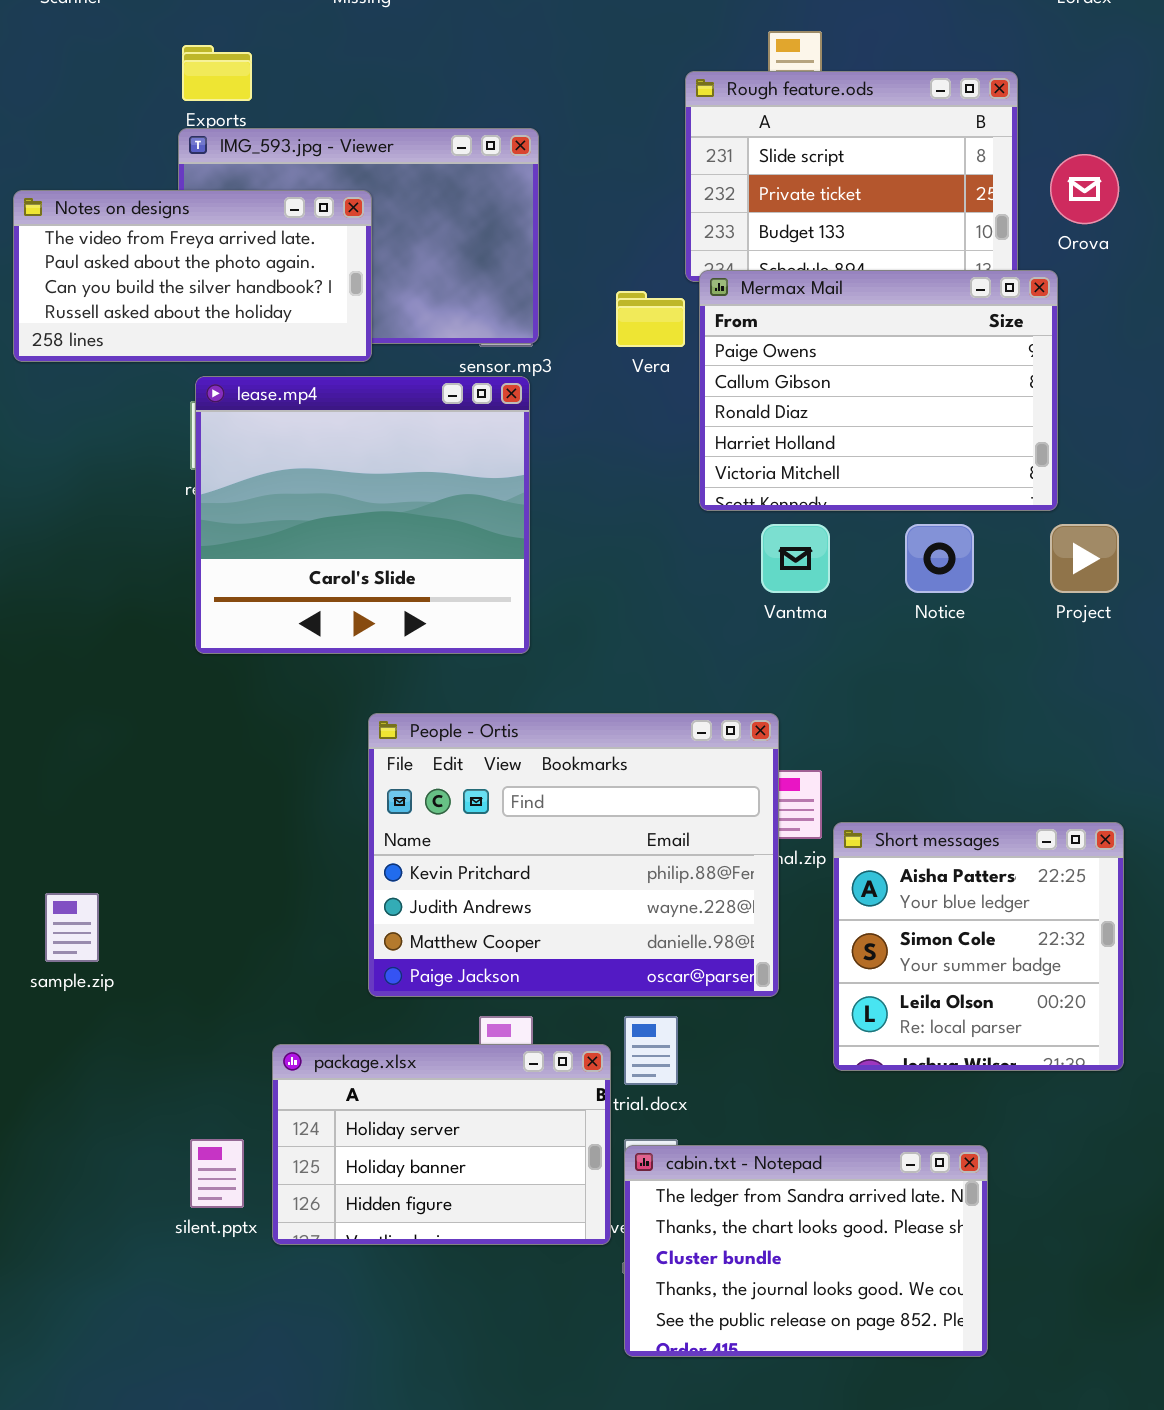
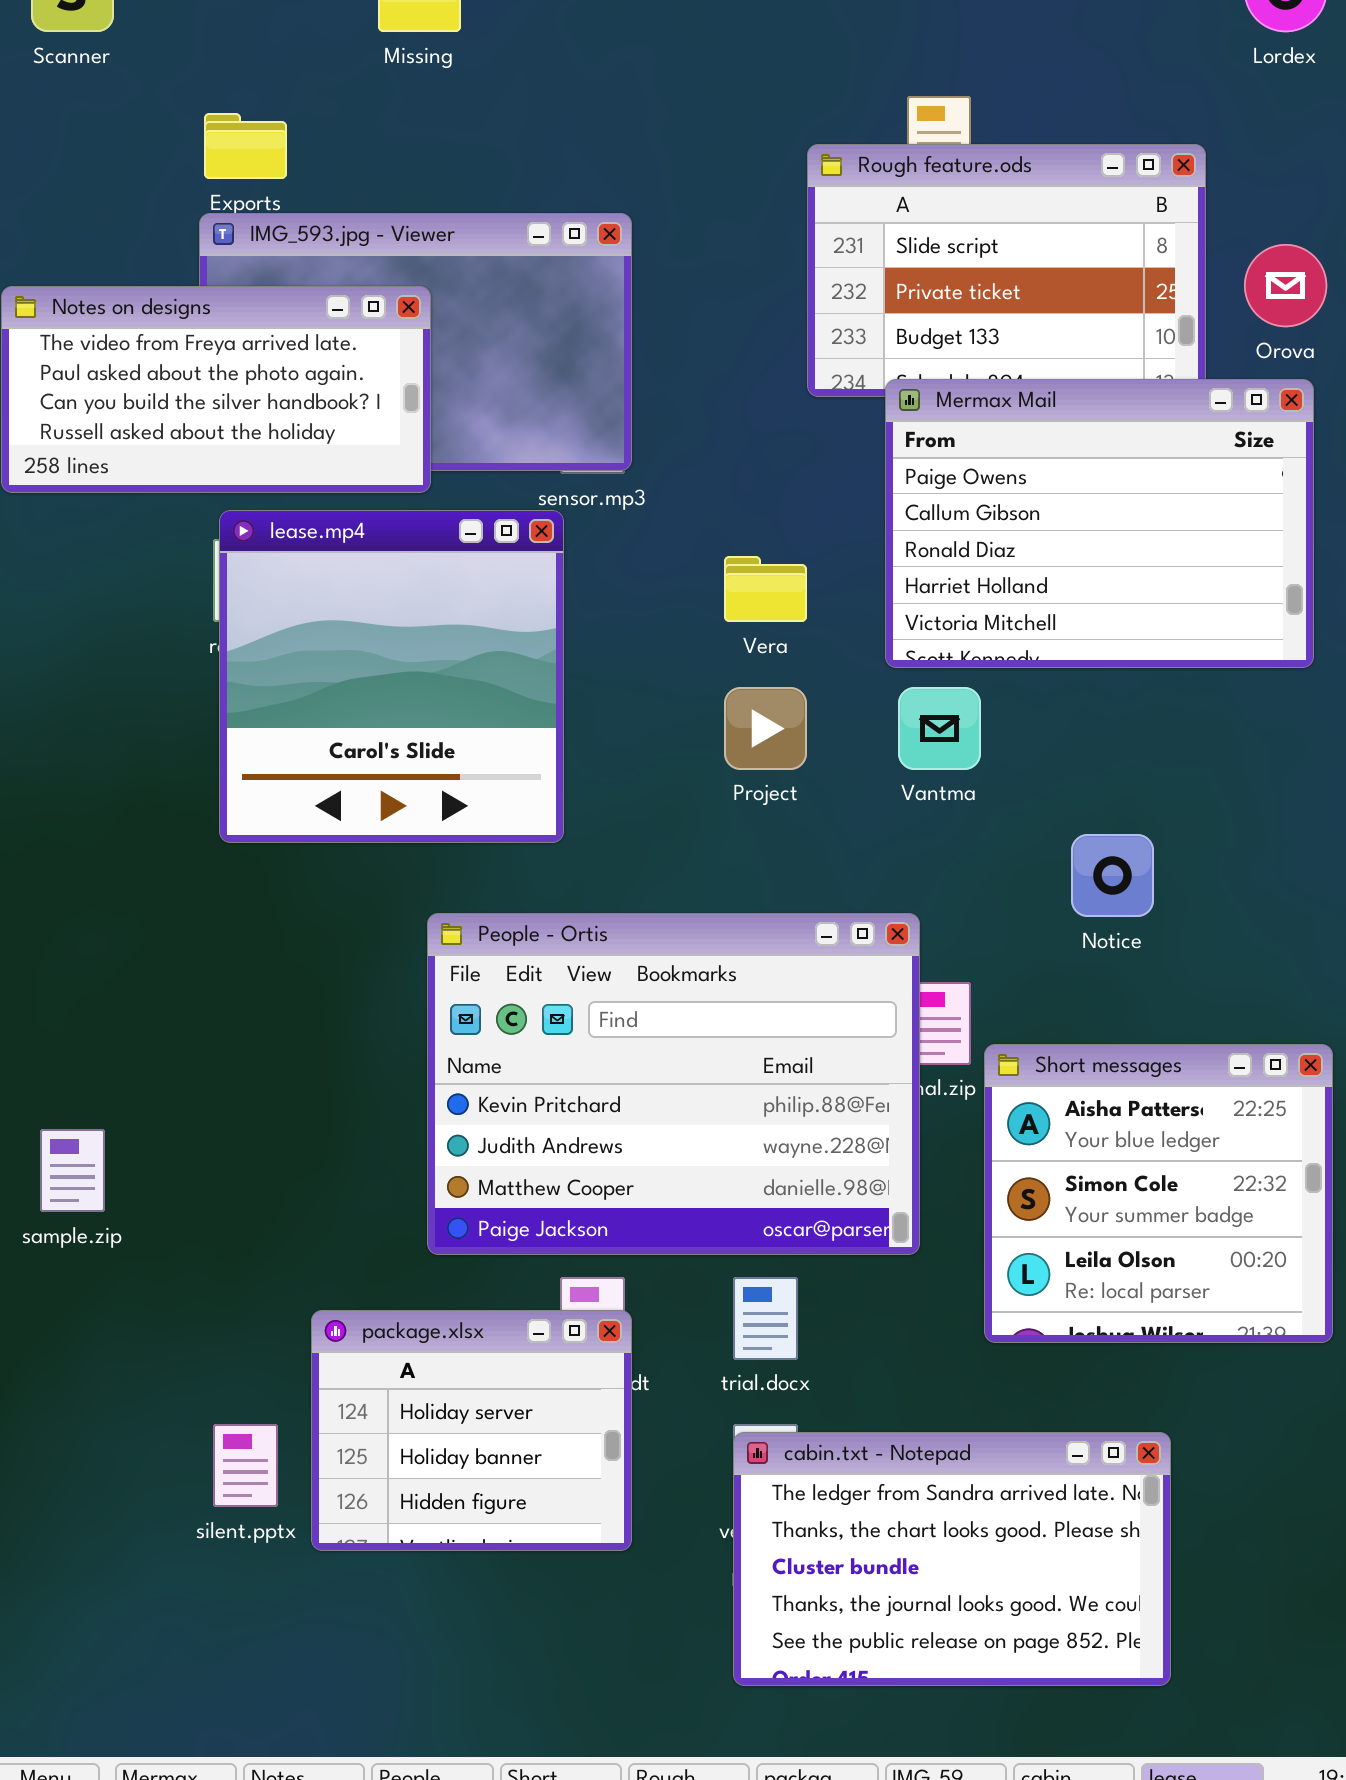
Mermax Mail: [699,270,1058,511] -> [885,379,1314,668], moved
Vera: [616,291,685,347] -> [724,556,807,622], moved
lease.mp4: [195,376,530,654] -> [219,510,564,843], resized
Notice: [905,524,974,593] -> [1071,834,1154,917], moved
Project: [1050,524,1119,593] -> [724,687,807,770], moved
package.xlsx: [272,1044,611,1245] -> [311,1310,632,1551], resized

